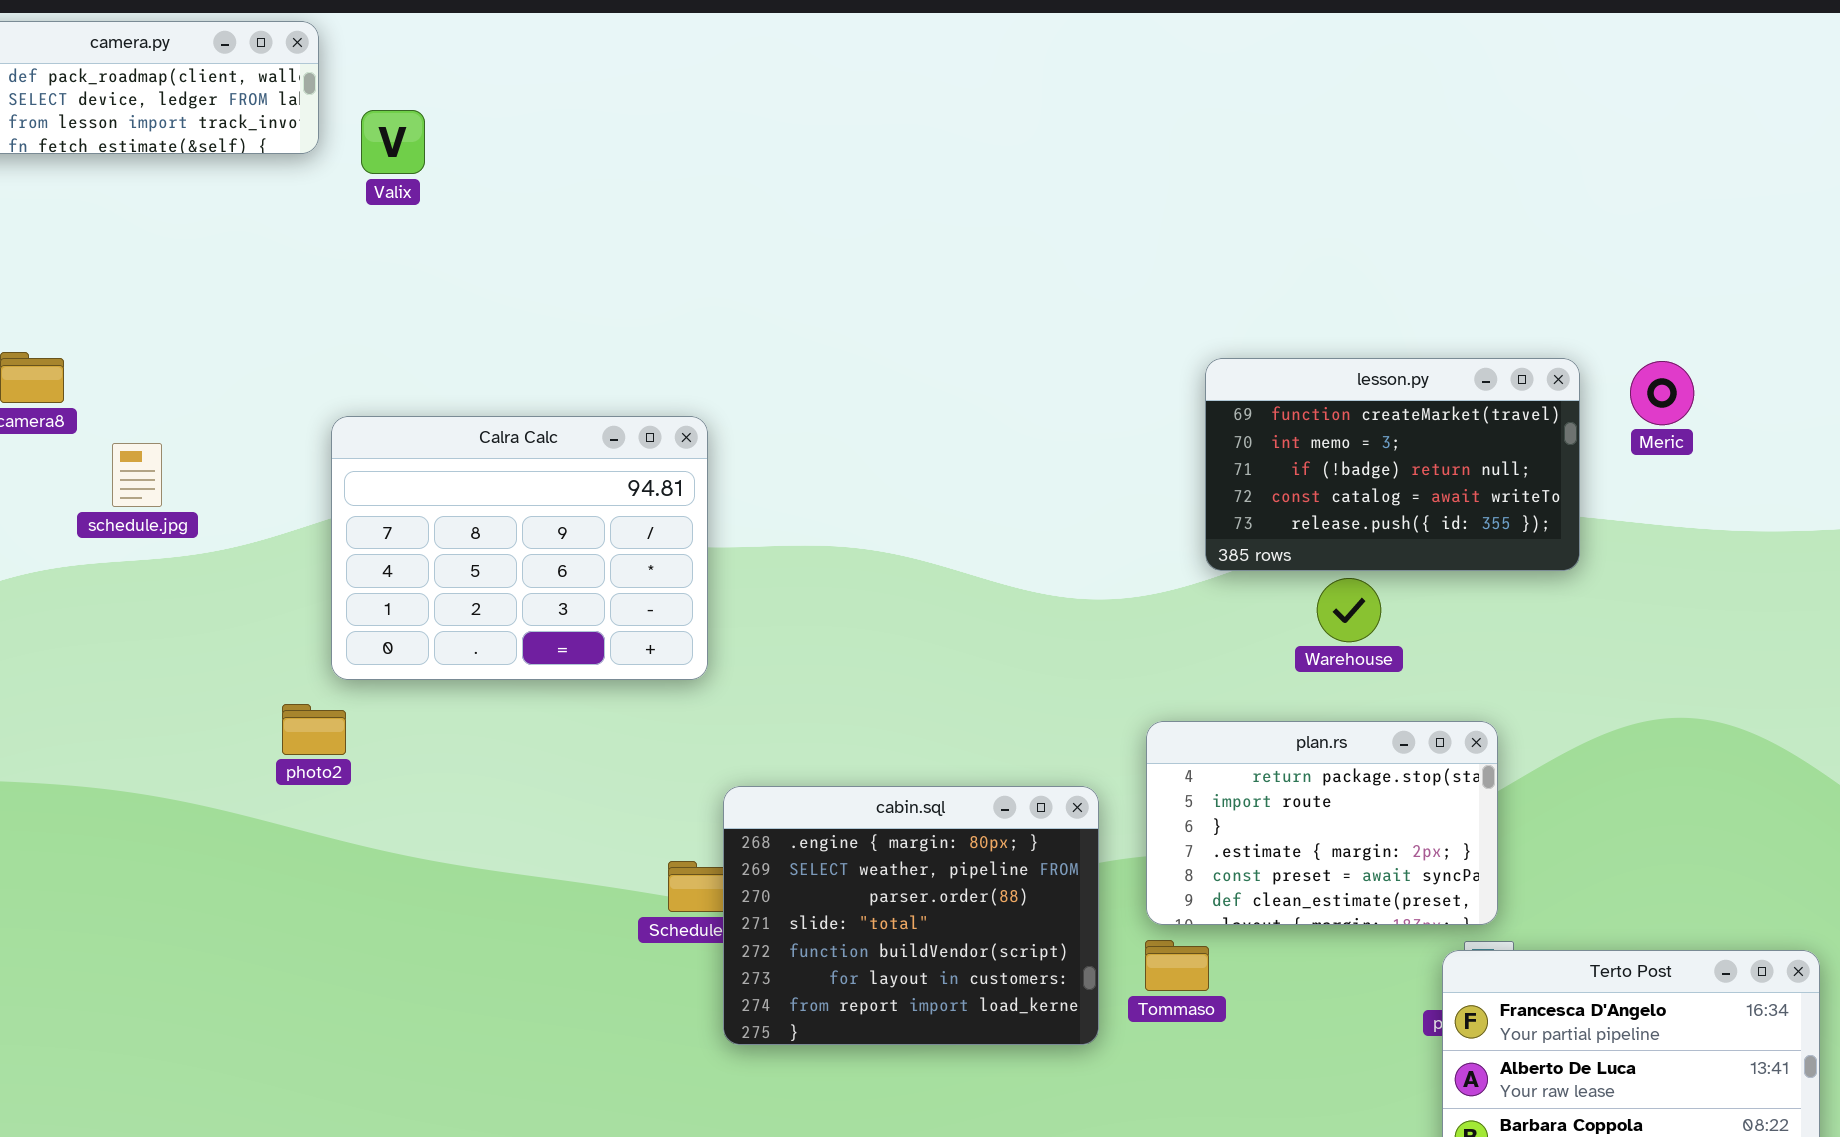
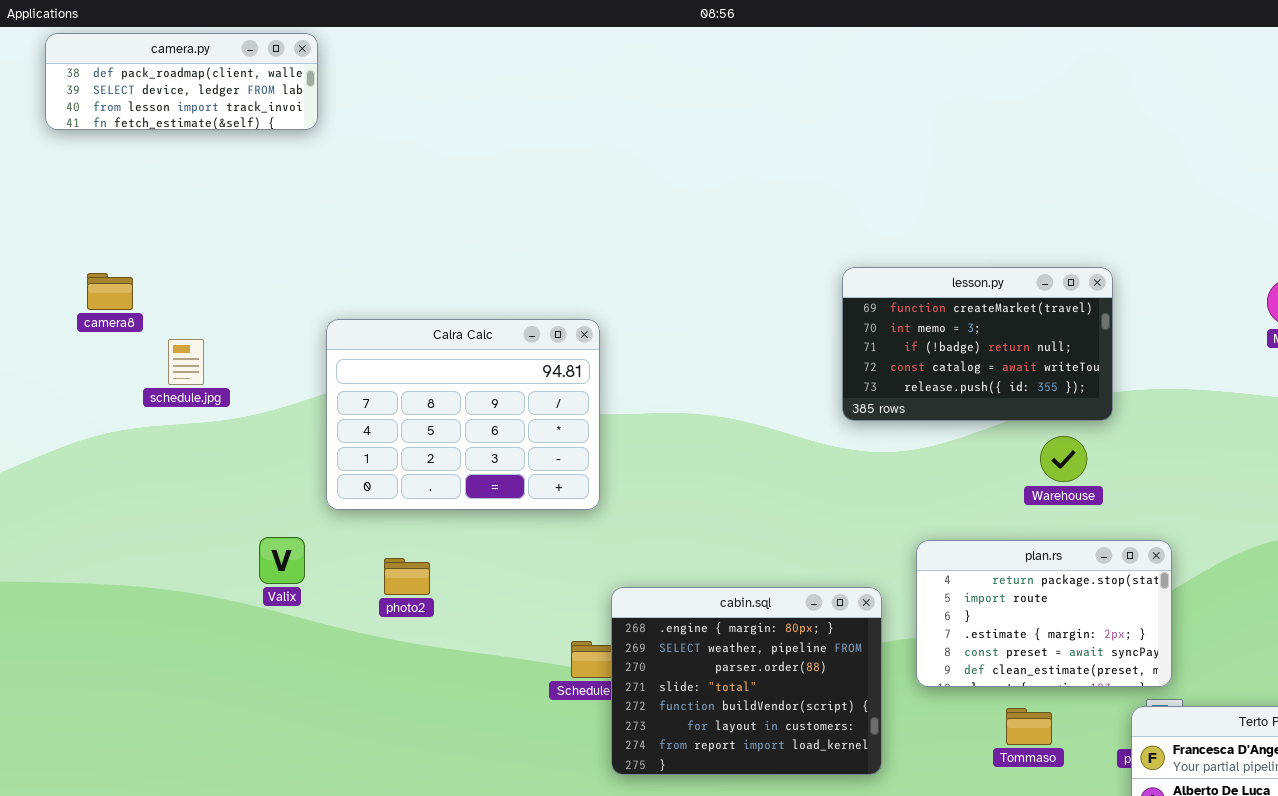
Valix: [361,110,425,174] -> [259,537,305,584], moved
lesson.py: [1205,358,1580,571] -> [842,267,1113,421], moved
photo2: [282,704,346,755] -> [384,558,430,595], moved
Tommaso: [1145,940,1209,991] -> [1006,708,1052,745], moved

